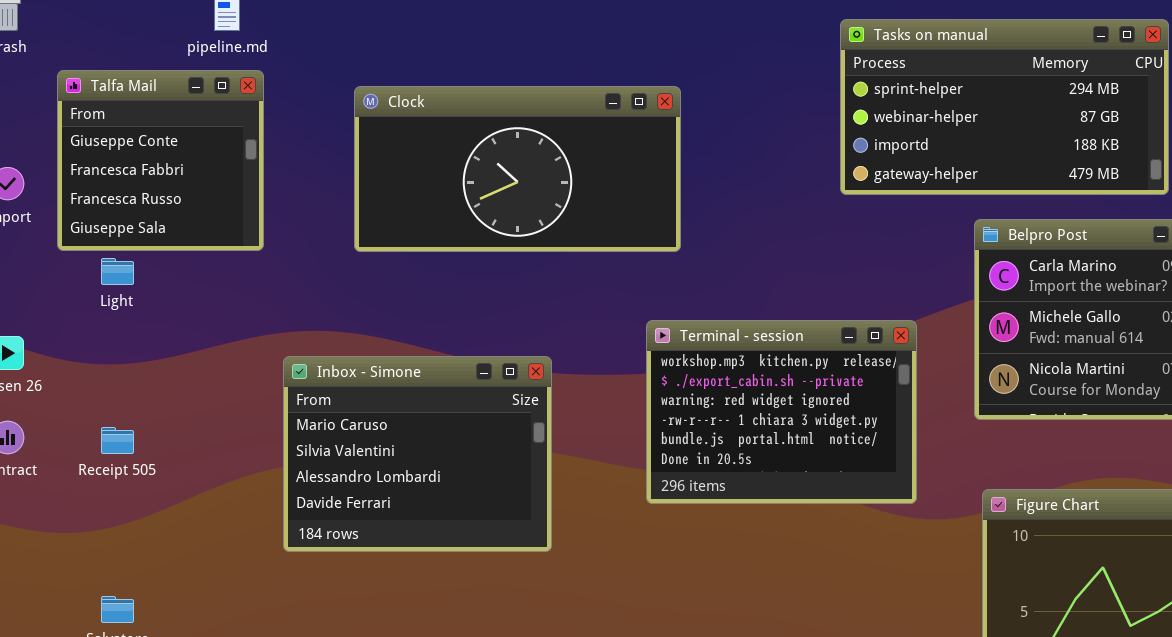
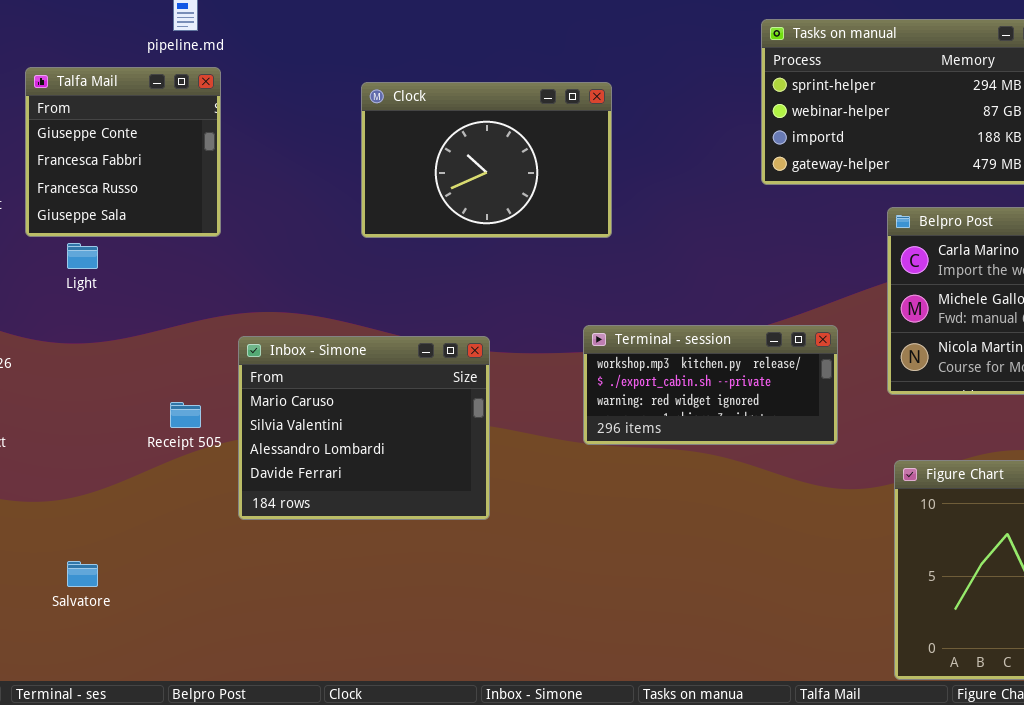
Clock: [354,86,681,252] -> [361,82,612,238], resized
Terminal - session: [646,320,917,504] -> [583,325,838,445], moved, resized
Receipt 505: [101,427,134,454] -> [170,402,201,428], moved

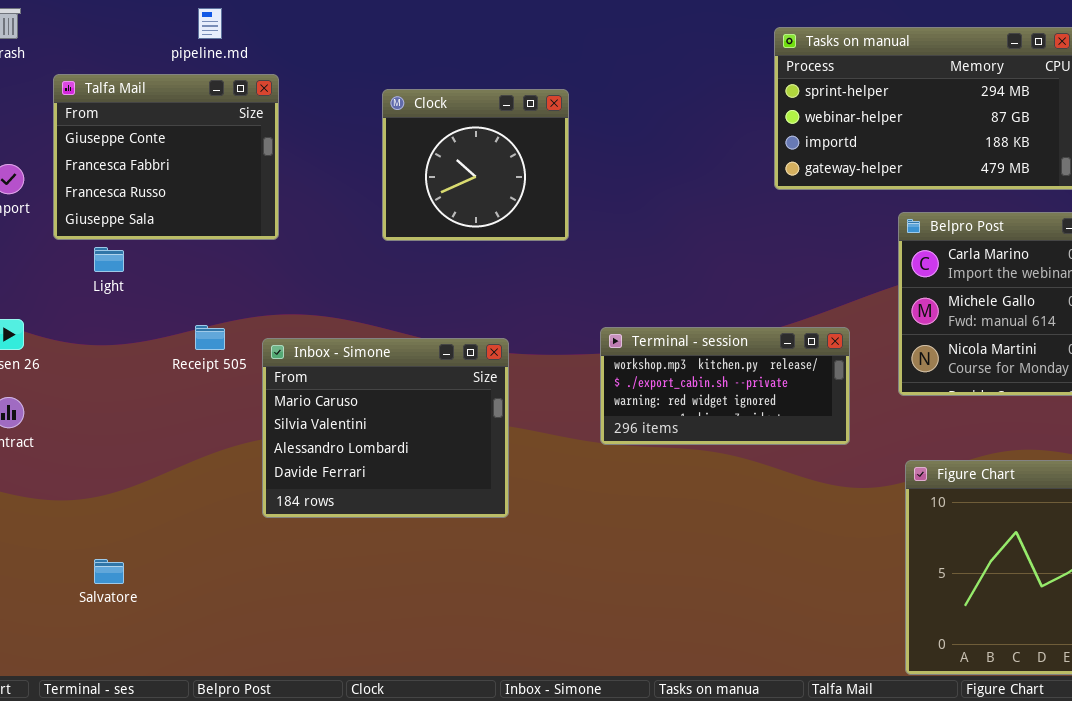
Talfa Mail: [25,67,221,237] -> [53,74,279,240], resized
Clock: [361,82,612,238] -> [382,89,569,241], resized
Receipt 505: [170,402,201,428] -> [195,325,225,350], moved

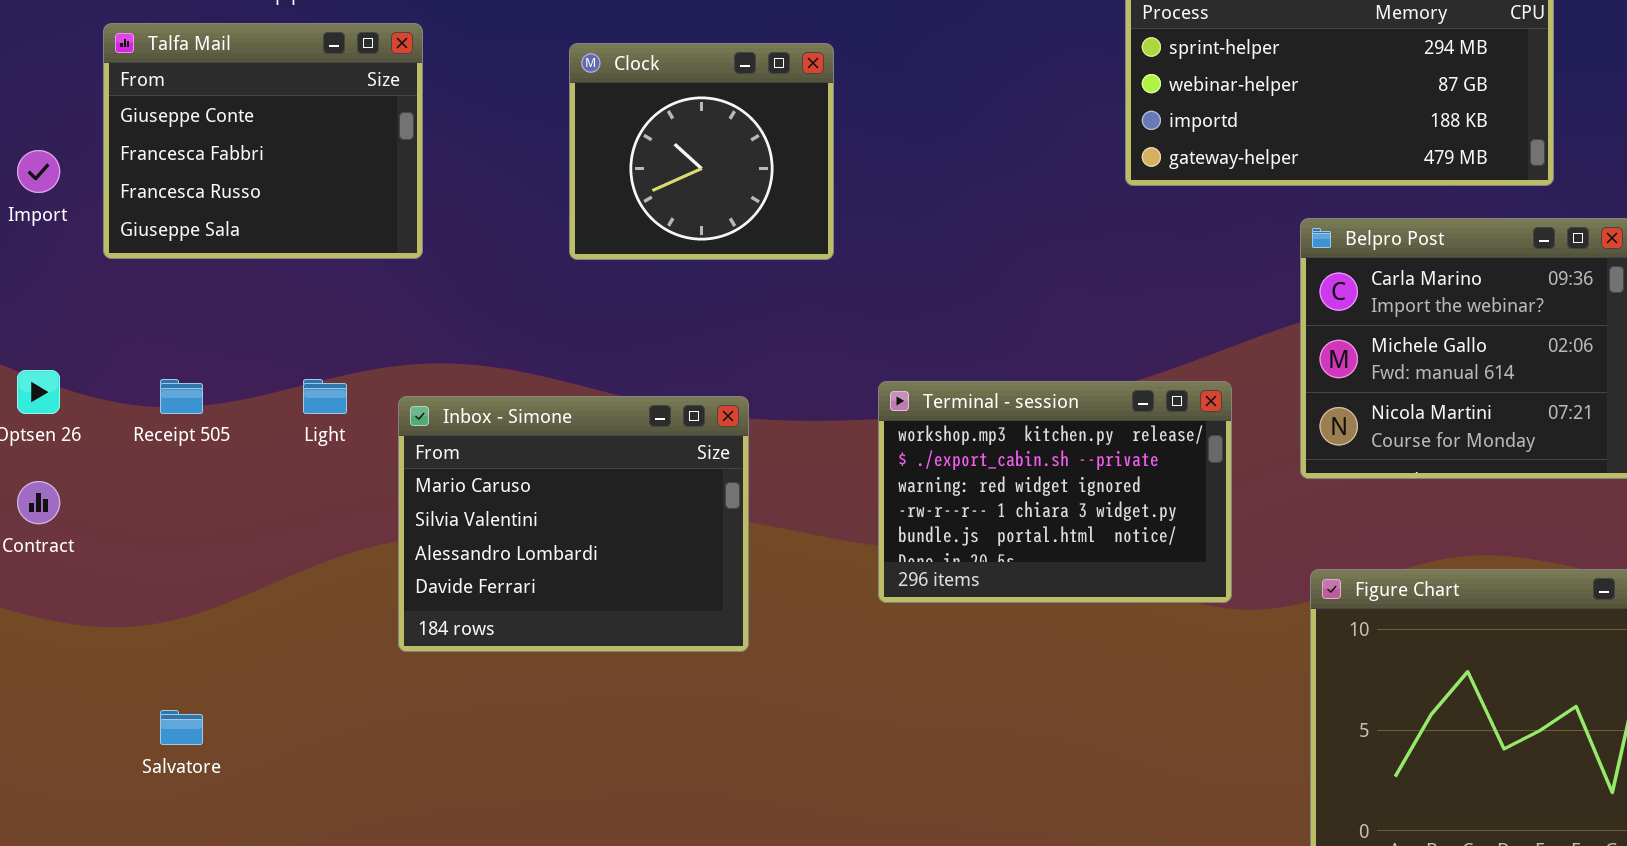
Light: [94,247,124,272] -> [303,379,347,414], moved
Receipt 505: [195,325,225,350] -> [160,379,203,414], moved
Terminal - session: [600,327,850,445] -> [878,381,1232,603], resized

